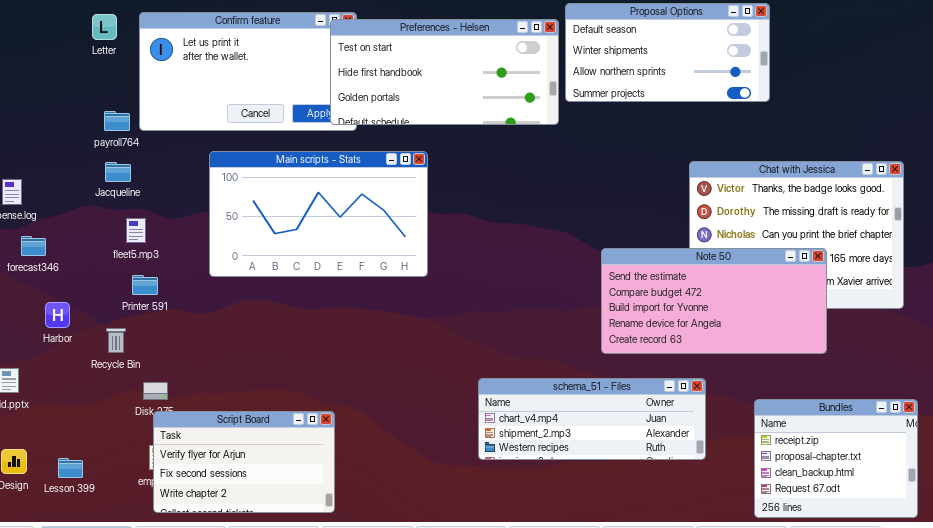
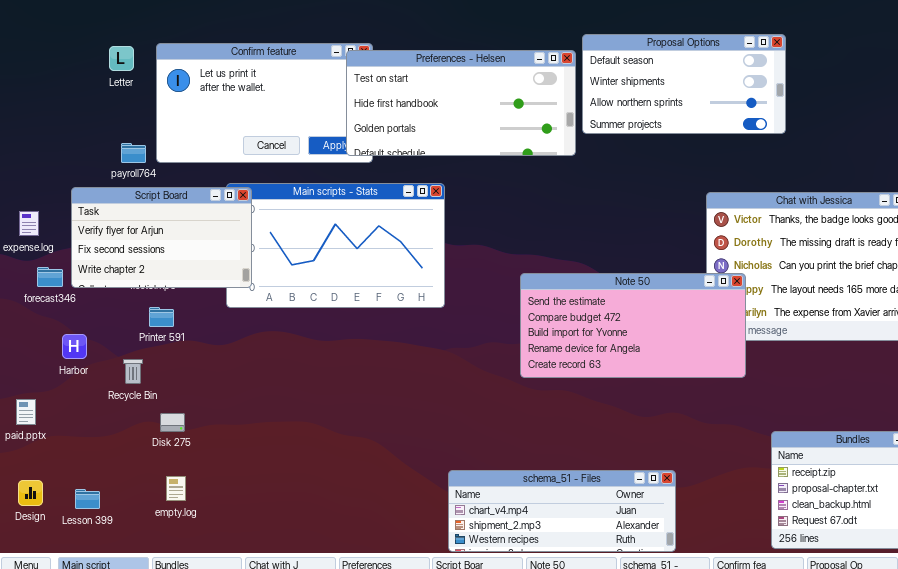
Note 50: [601,248,827,354] -> [520,273,746,378], moved
schema_51 - Files: [478,378,706,460] -> [448,470,676,552], moved
Script Board: [153,411,335,513] -> [71,187,252,288], moved

